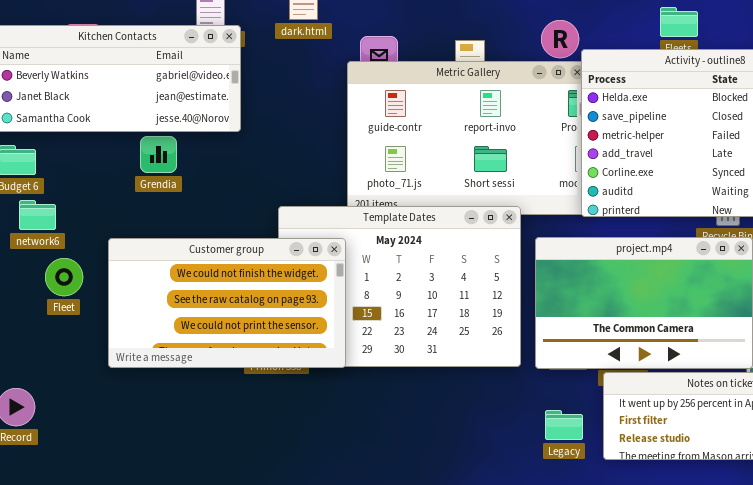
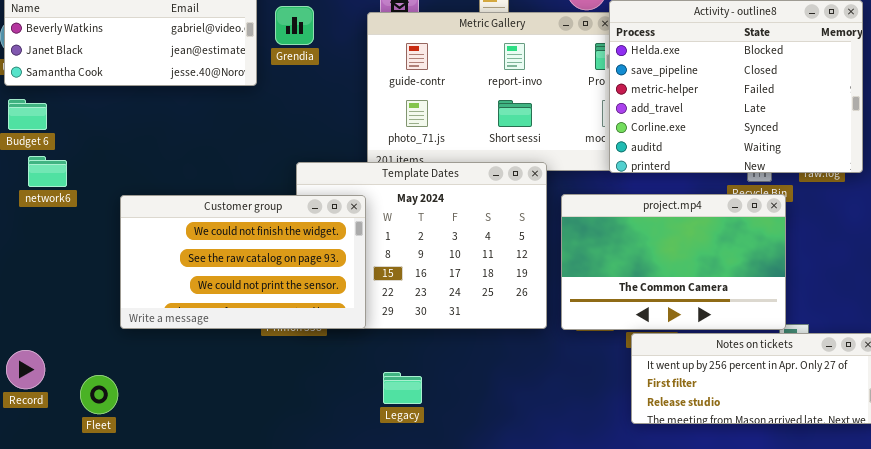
Grendia: [140,136,177,173] -> [275,6,314,45], moved
Fleet: [45,258,83,296] -> [80,375,118,414], moved
Legacy: [545,410,583,440] -> [383,372,422,404], moved

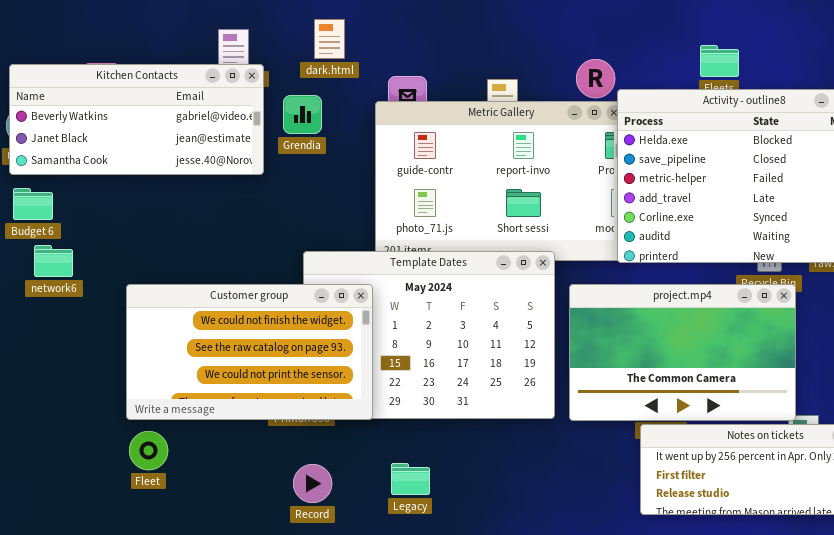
Record: [6,350,45,389] -> [293,464,332,503], moved
Fleet: [80,375,118,414] -> [129,431,168,470], moved

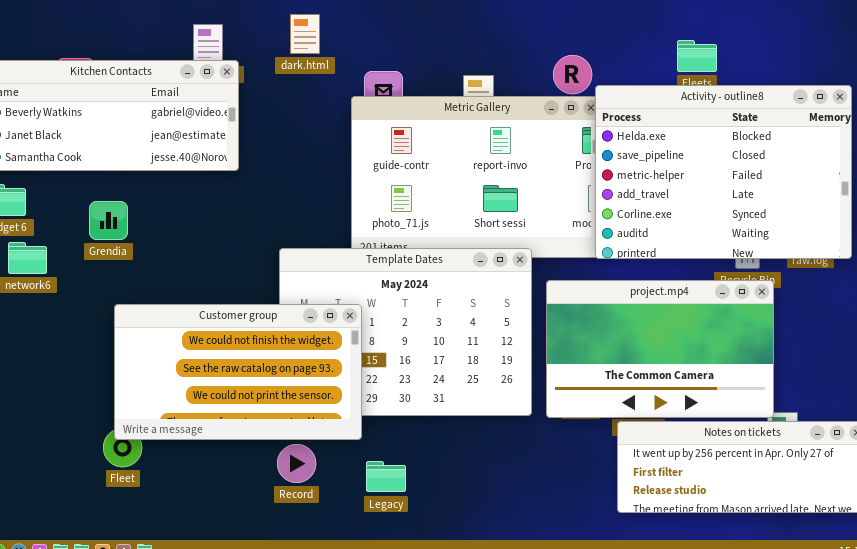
Grendia: [283,95,322,134] -> [89,201,128,240], moved
Customer group: [126,284,373,420] -> [114,304,362,440], moved
Record: [293,464,332,503] -> [277,444,316,483], moved

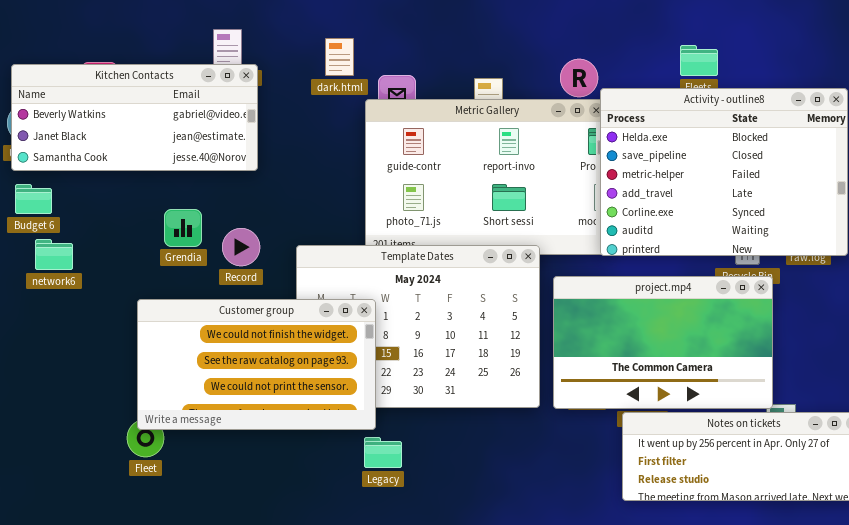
dark.html: [290,14,320,54] -> [325,38,354,76], moved
Grendia: [89,201,128,240] -> [164,209,202,247], moved
Record: [277,444,316,483] -> [222,228,260,266], moved
Legacy: [366,461,406,492] -> [364,437,402,468], moved

